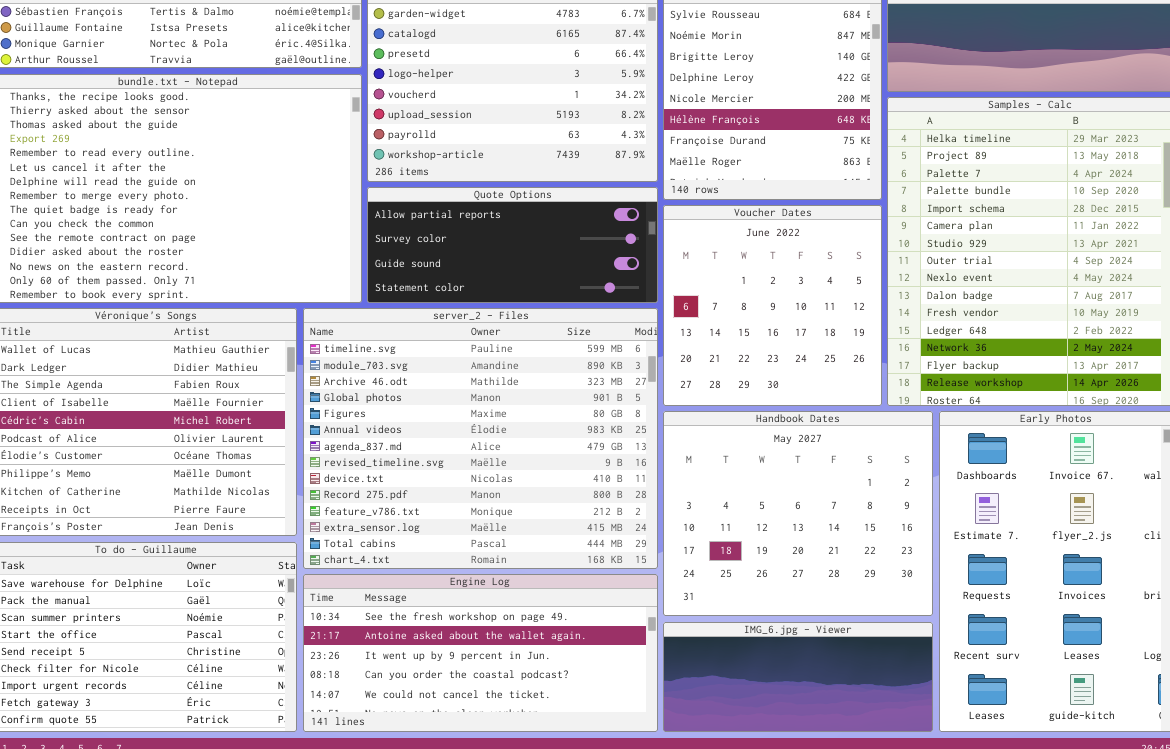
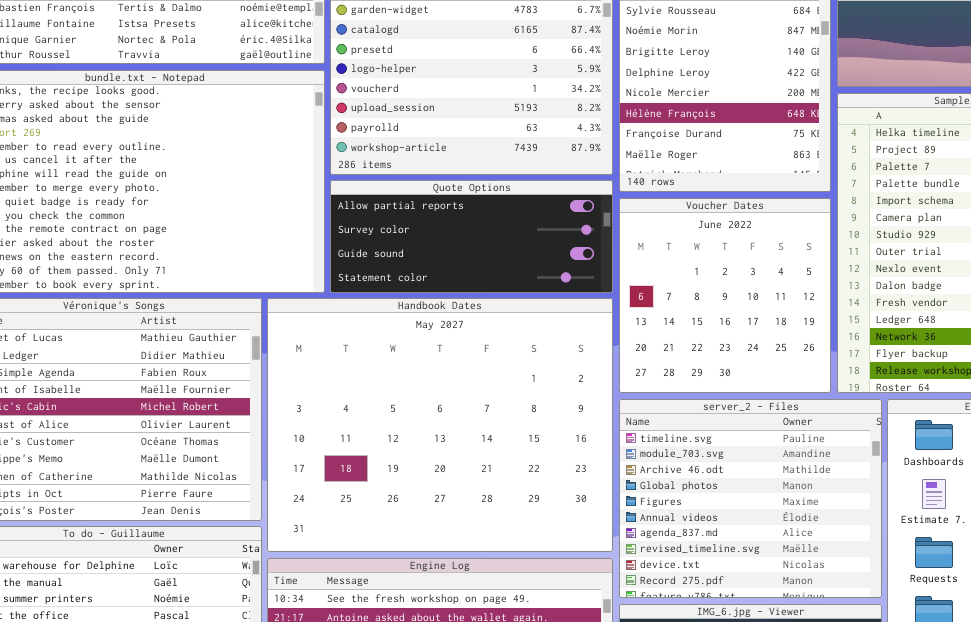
server_2 - Files: [303,308,658,569] -> [619,399,882,598], moved, resized
Handbook Dates: [663,411,933,616] -> [267,298,613,552], moved, resized

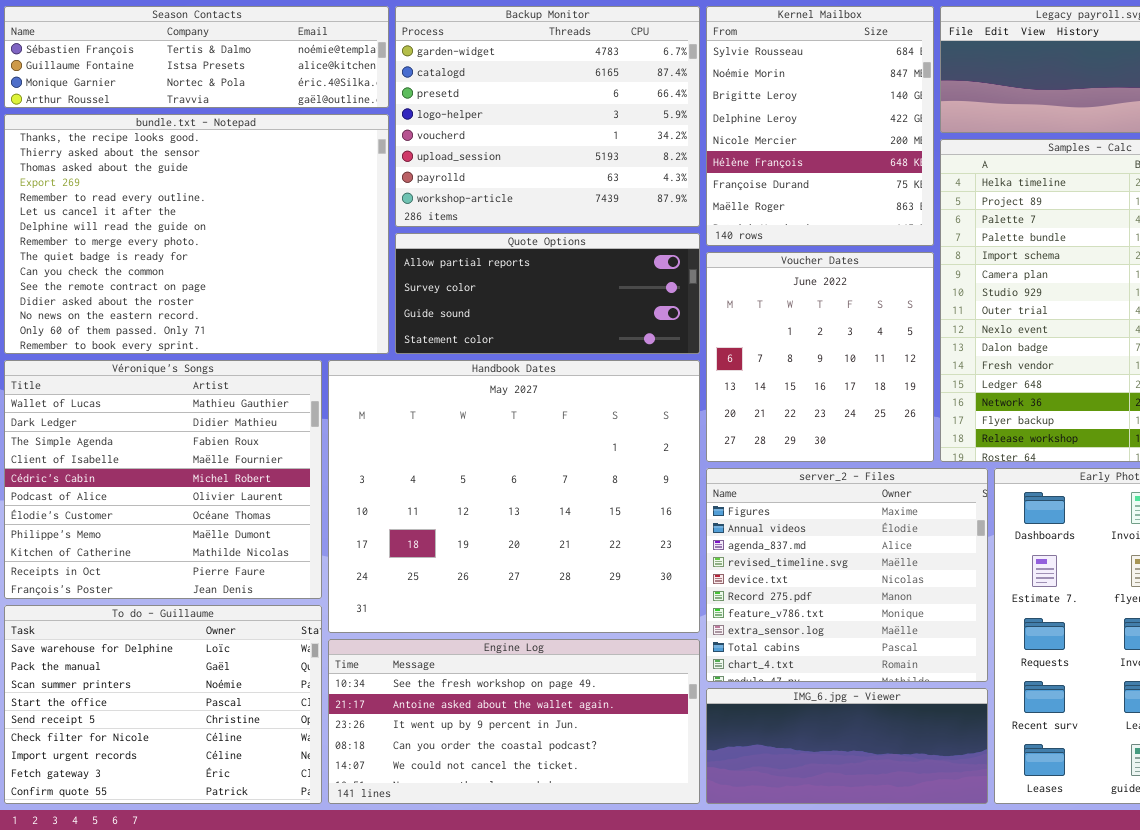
server_2 - Files: [619,399,882,598] -> [706,468,988,682], scrolled down 4 rows

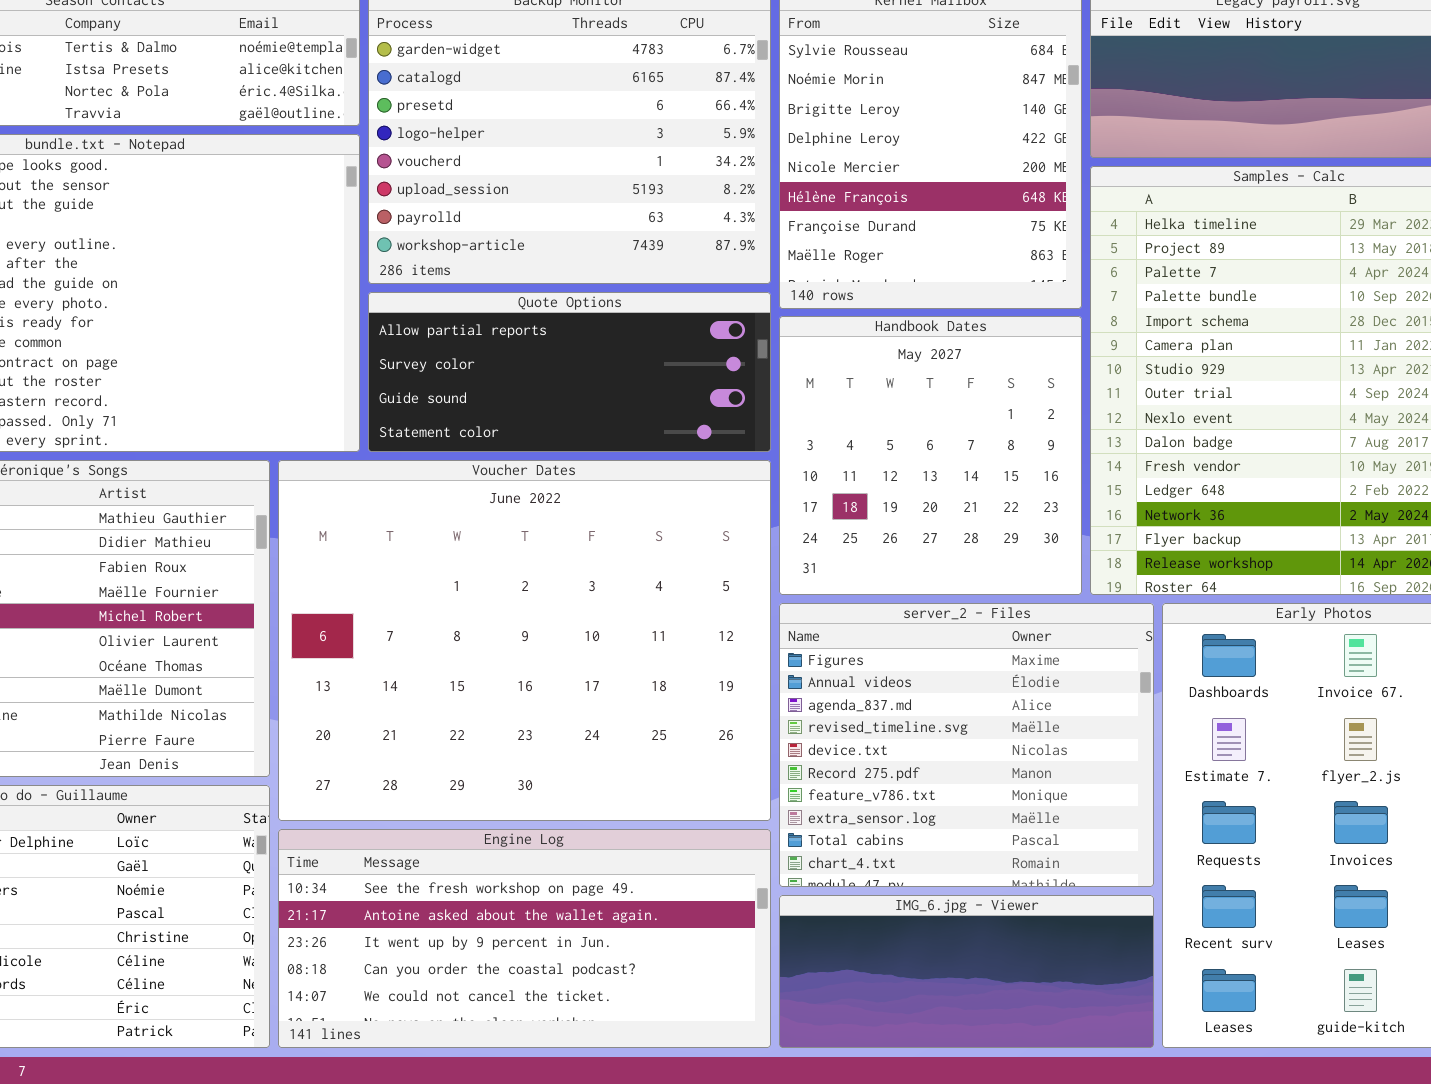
Voucher Dates: [706,252,934,462] -> [278,460,771,821], moved, resized
Handbook Dates: [328,360,700,633] -> [779,316,1082,595], moved, resized

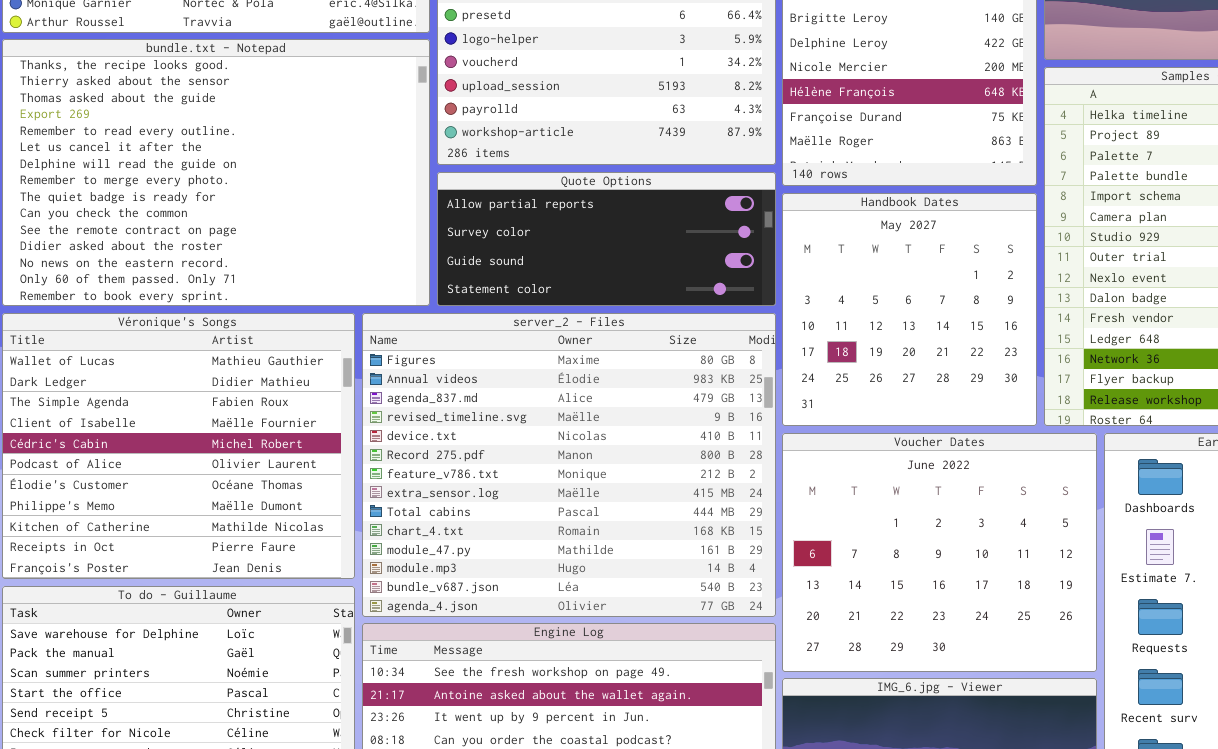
Voucher Dates: [278,460,771,821] -> [782,433,1097,672], moved, resized
server_2 - Files: [779,603,1154,887] -> [362,313,776,617], moved, resized

